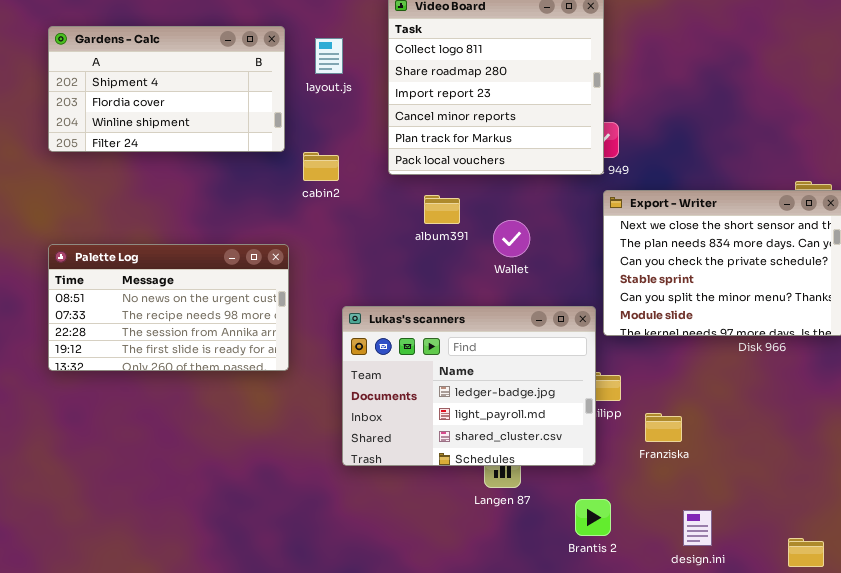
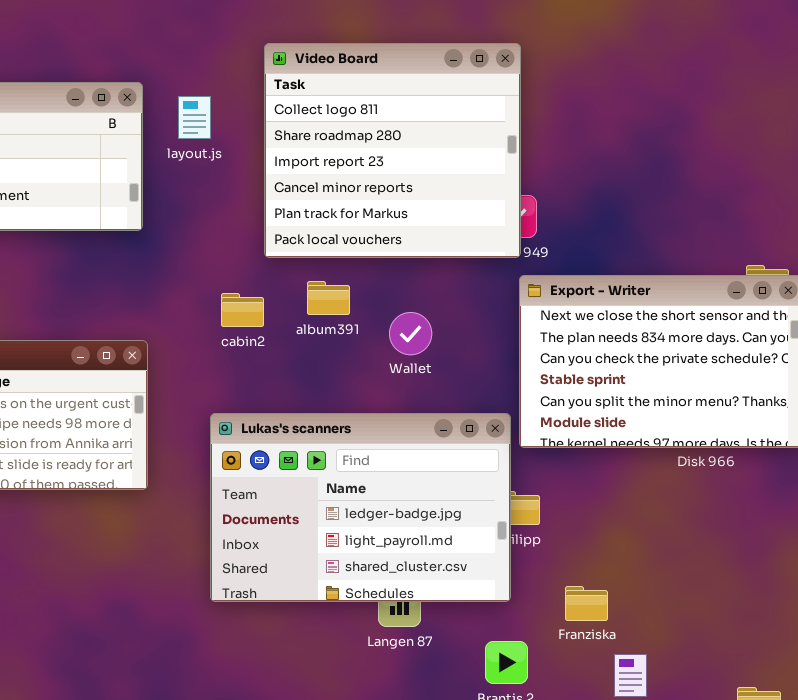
cabin2: [303,152,339,181] -> [221,293,264,327], moved
Franziska: [645,413,682,442] -> [565,586,608,621], moved

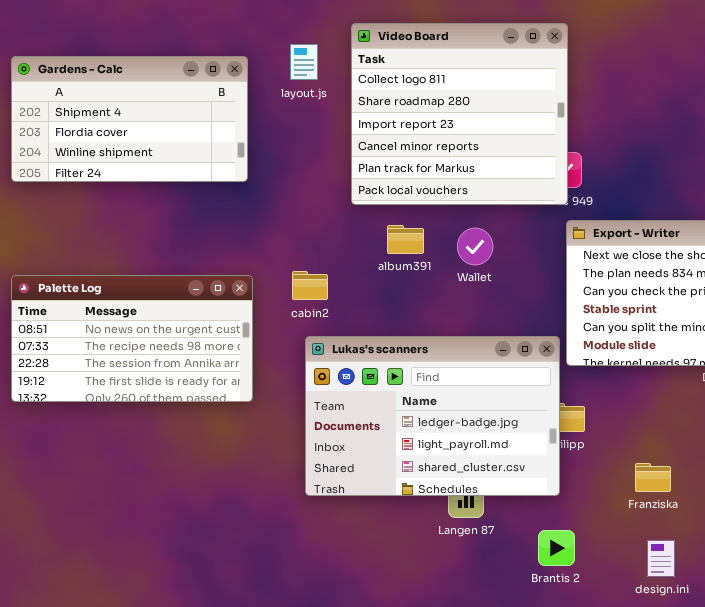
layout.js: [178,96,211,139] -> [290,44,318,80], moved
cabin2: [221,293,264,327] -> [292,271,328,300], moved
Wallet: [389,312,432,355] -> [457,228,493,265], moved
Franziska: [565,586,608,621] -> [635,463,671,492], moved

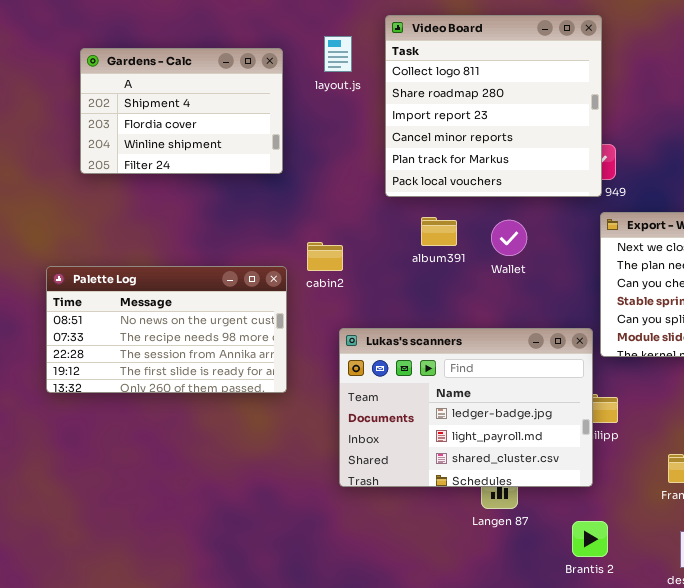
Gardens - Calc: [11,56,248,182] -> [80,48,283,174], resized
cabin2: [292,271,328,300] -> [307,242,343,271], moved

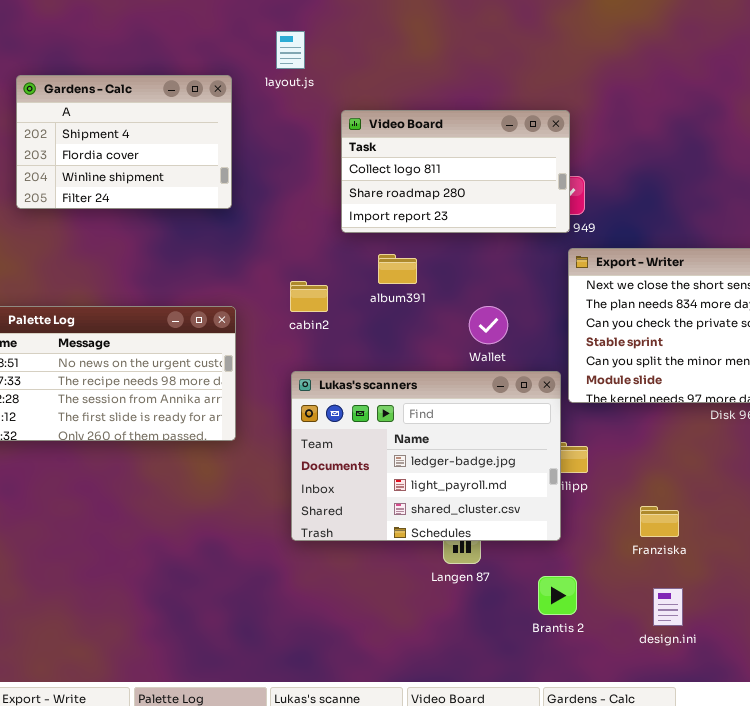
Video Board: [385,15,602,197] -> [341,110,570,233], resized
layout.js: [324,36,352,72] -> [276,31,305,69], moved
Wallet: [491,220,527,256] -> [469,306,508,344], moved
cabin2: [307,242,343,271] -> [290,281,328,312], moved

